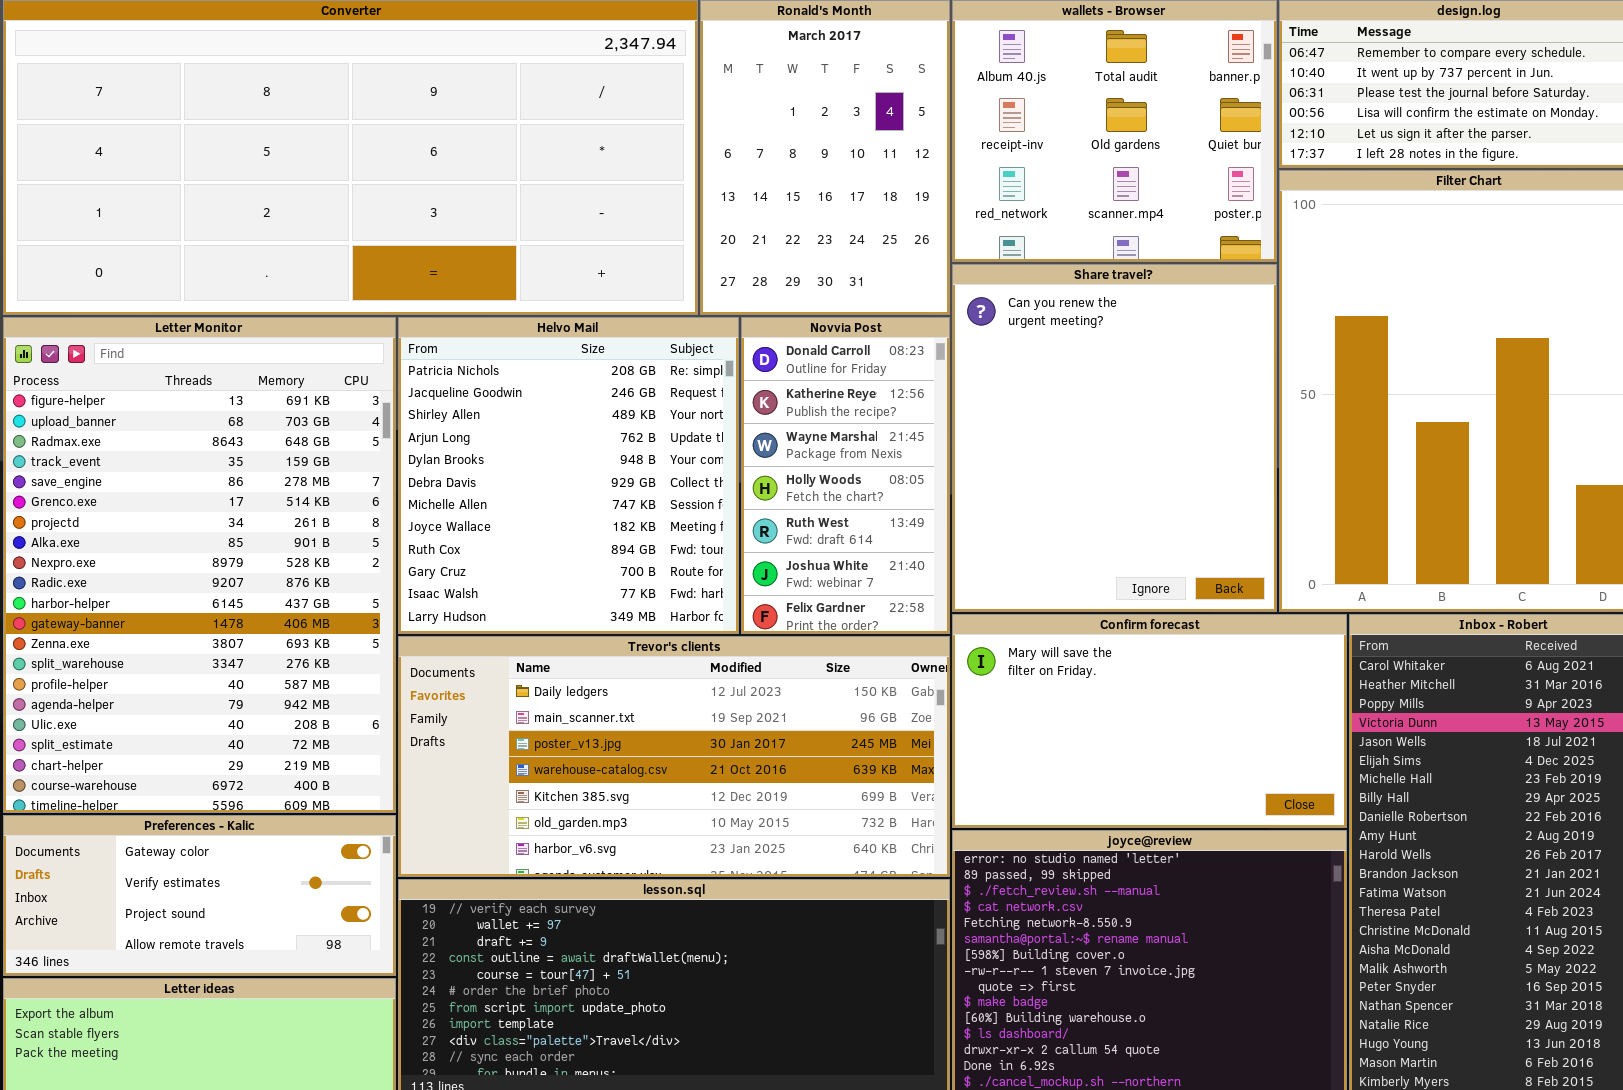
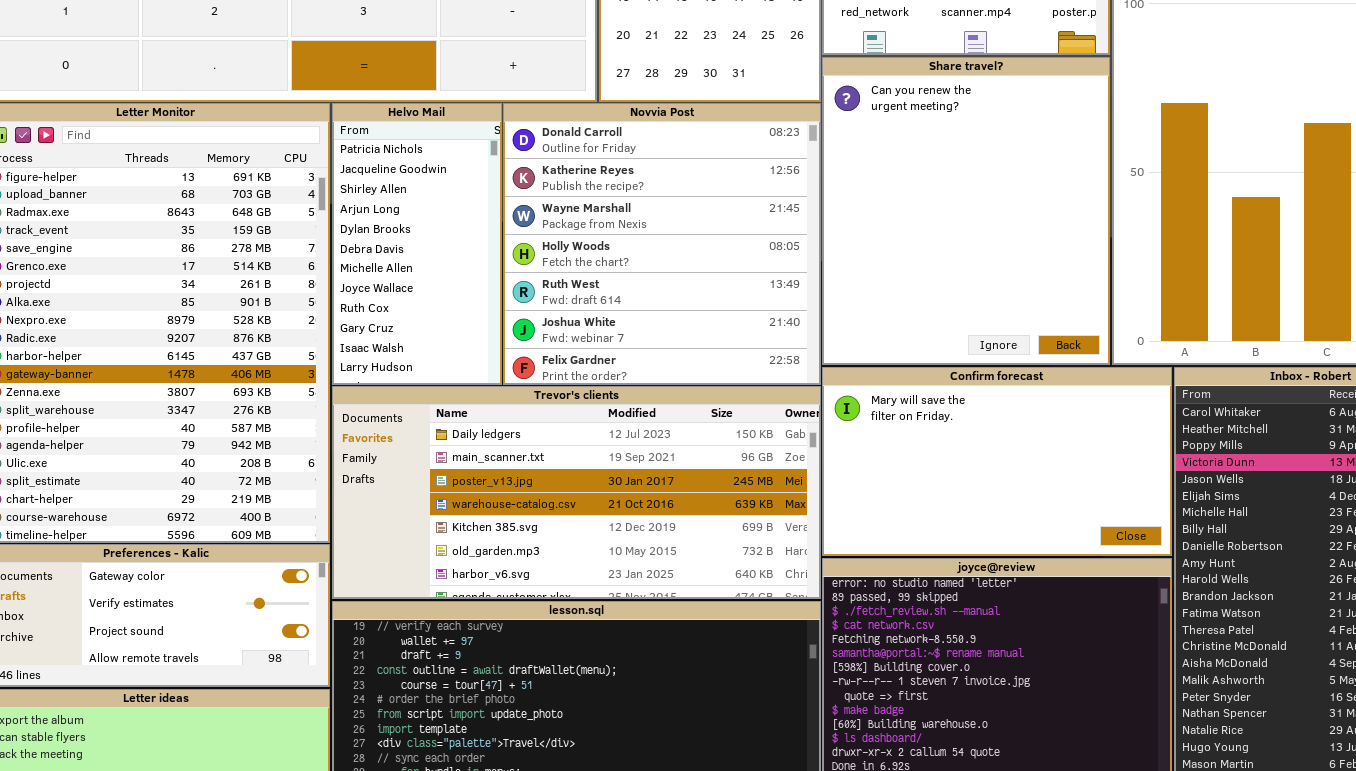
Helvo Mail: [398,317,739,634] -> [332,103,502,385], resized
Novvia Post: [741,317,950,634] -> [503,103,821,385], resized

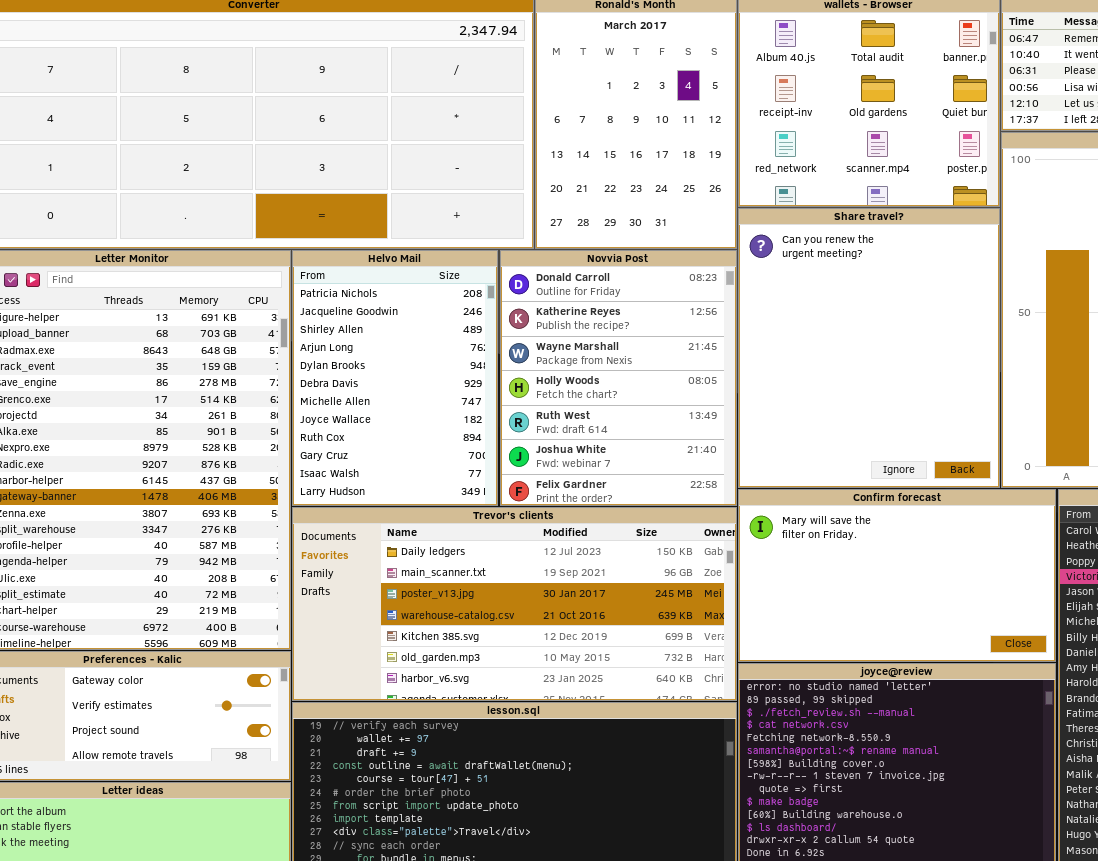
Helvo Mail: [332,103,502,385] -> [292,250,498,506], resized
Novvia Post: [503,103,821,385] -> [500,250,737,506], resized

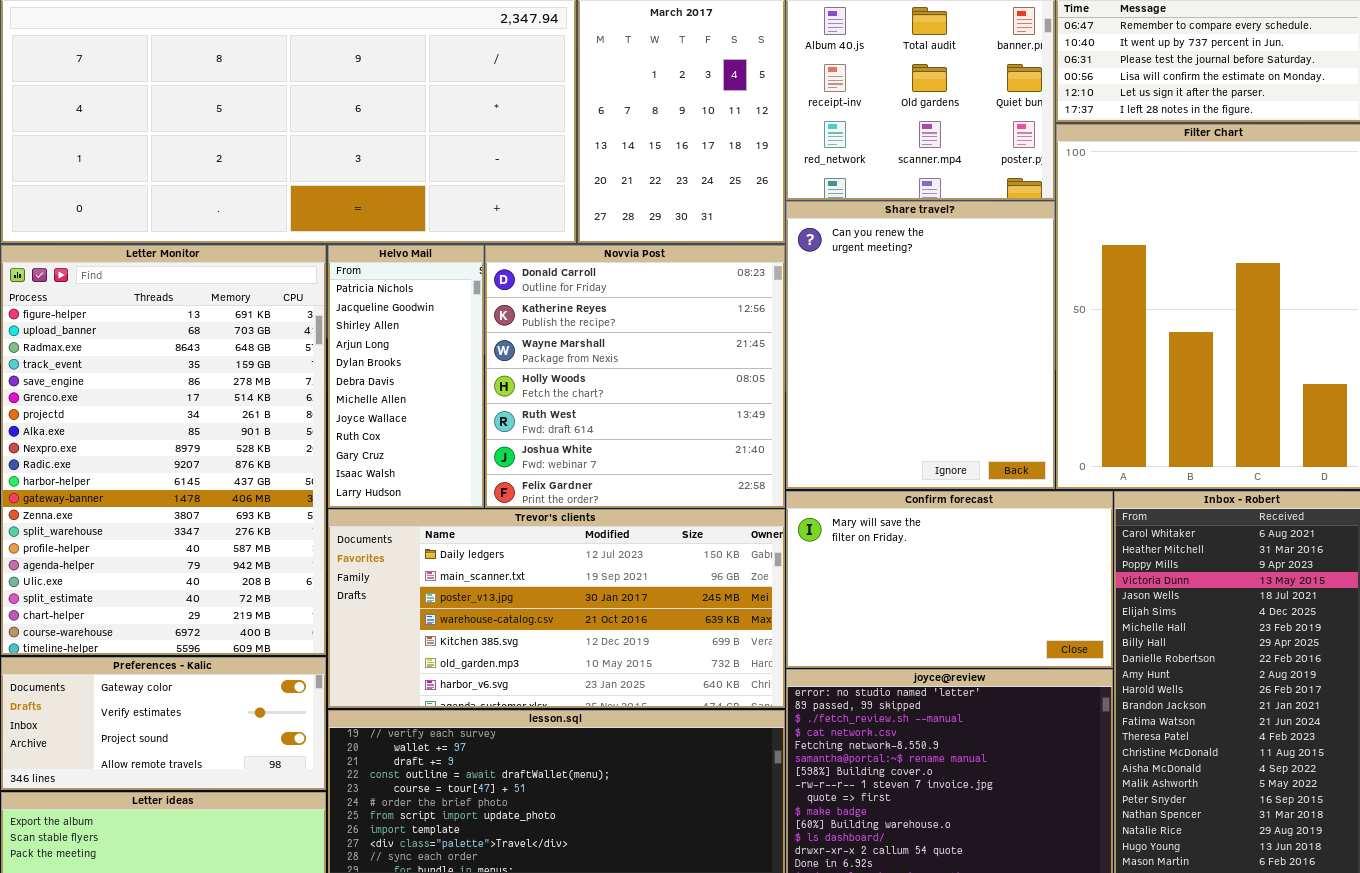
Helvo Mail: [292,250,498,506] -> [328,245,484,508], resized
Novvia Post: [500,250,737,506] -> [485,245,785,508], resized

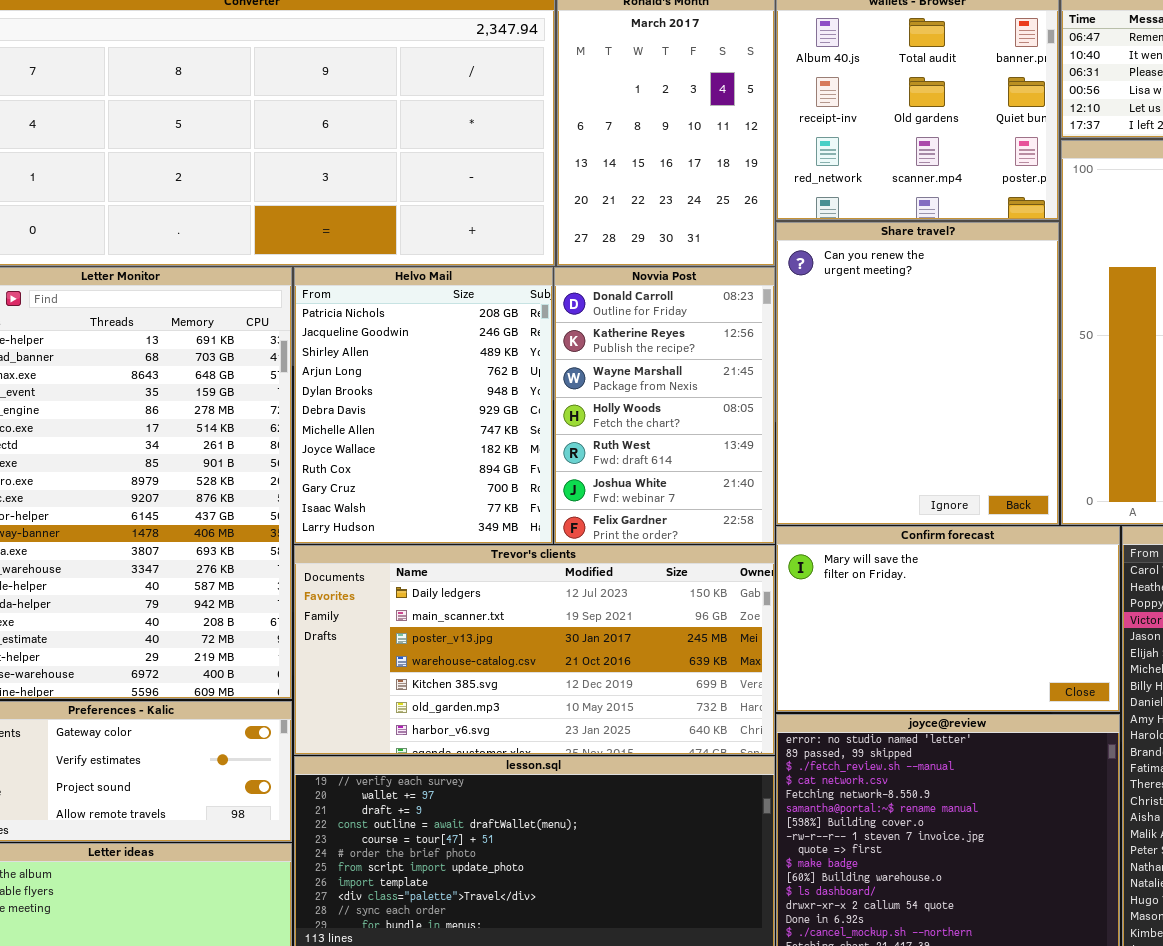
Helvo Mail: [328,245,484,508] -> [294,267,553,544], resized
Novvia Post: [485,245,785,508] -> [554,267,775,544], resized

